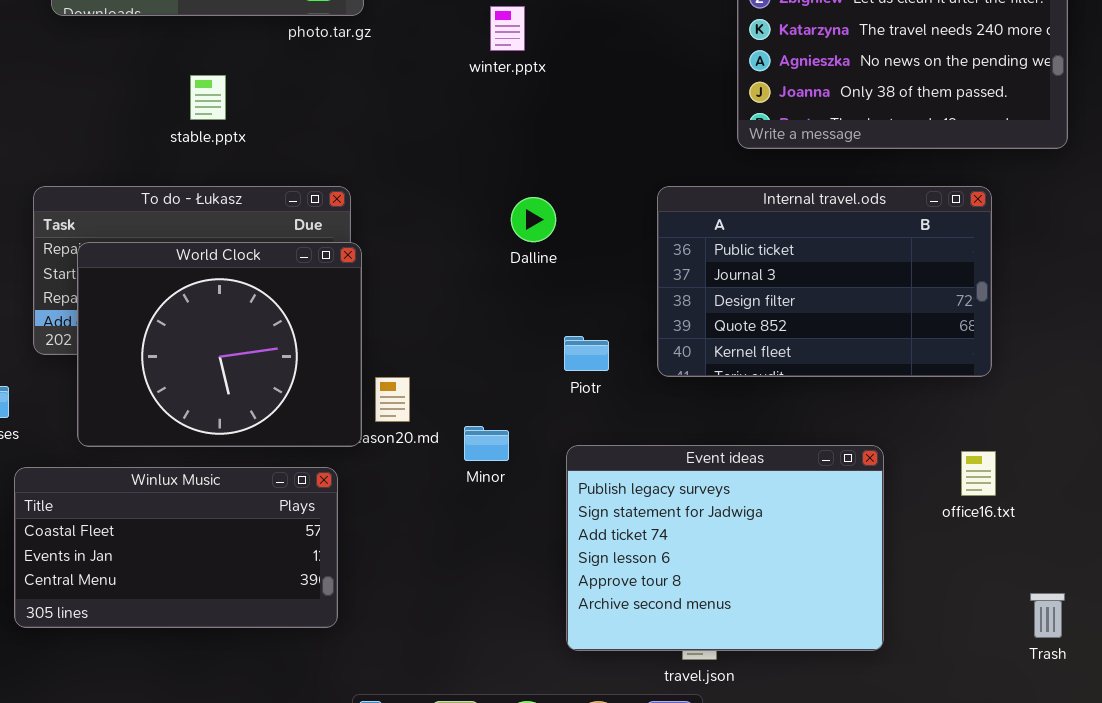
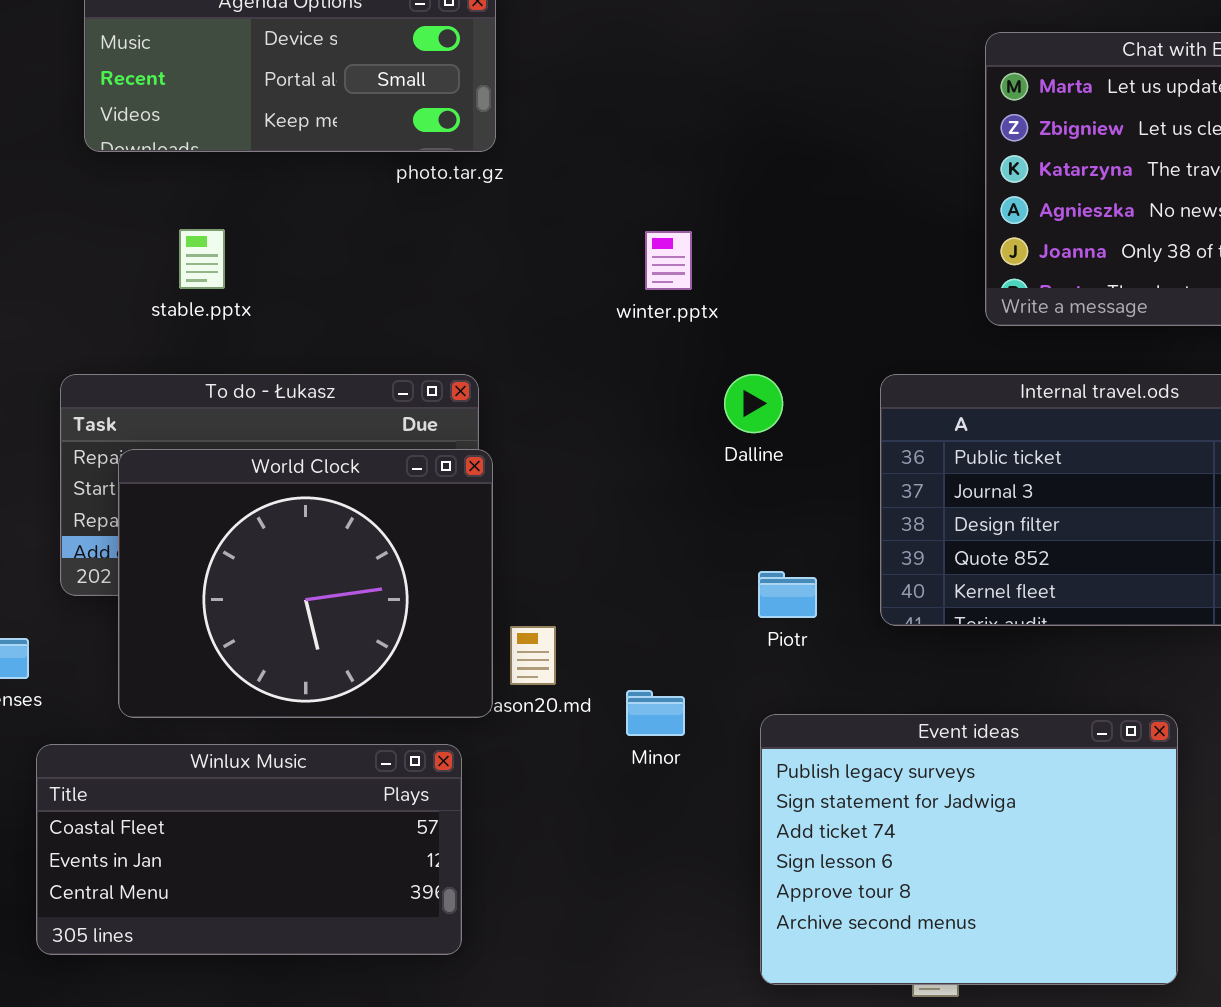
winter.pptx: [490,6,525,51] -> [645,231,692,290], moved
stable.pptx: [190,75,226,120] -> [179,229,225,289], moved
Dalline: [511,197,556,242] -> [724,374,783,433], moved

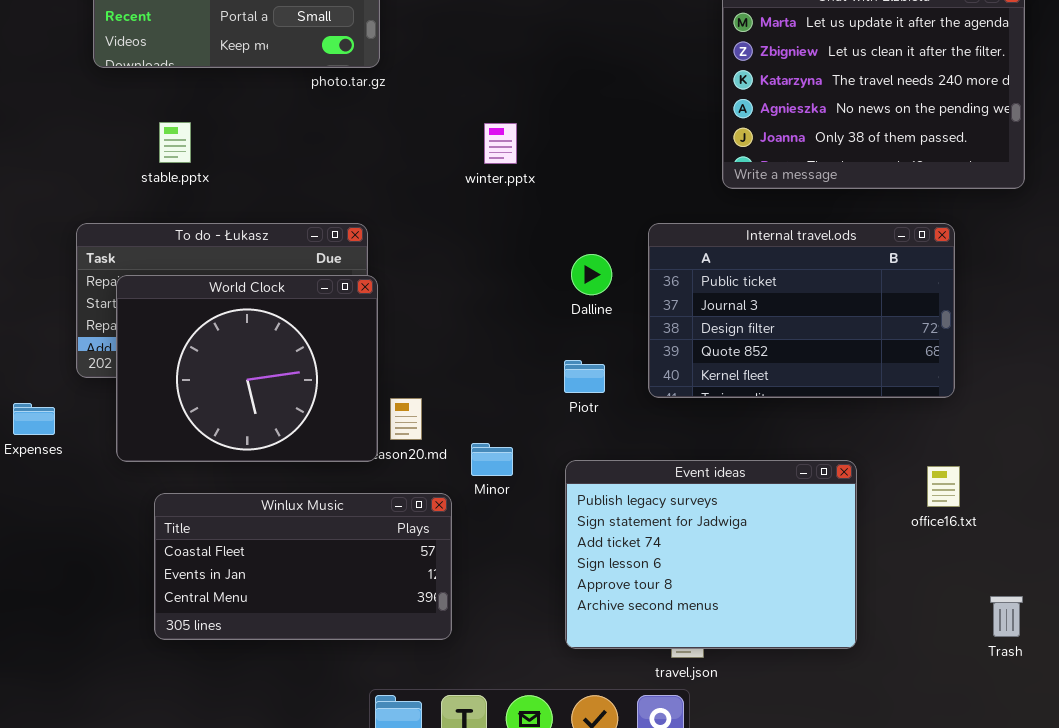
Dalline: [724,374,783,433] -> [571,254,612,295], moved
Winlux Music: [36,744,462,955] -> [154,493,452,640], moved

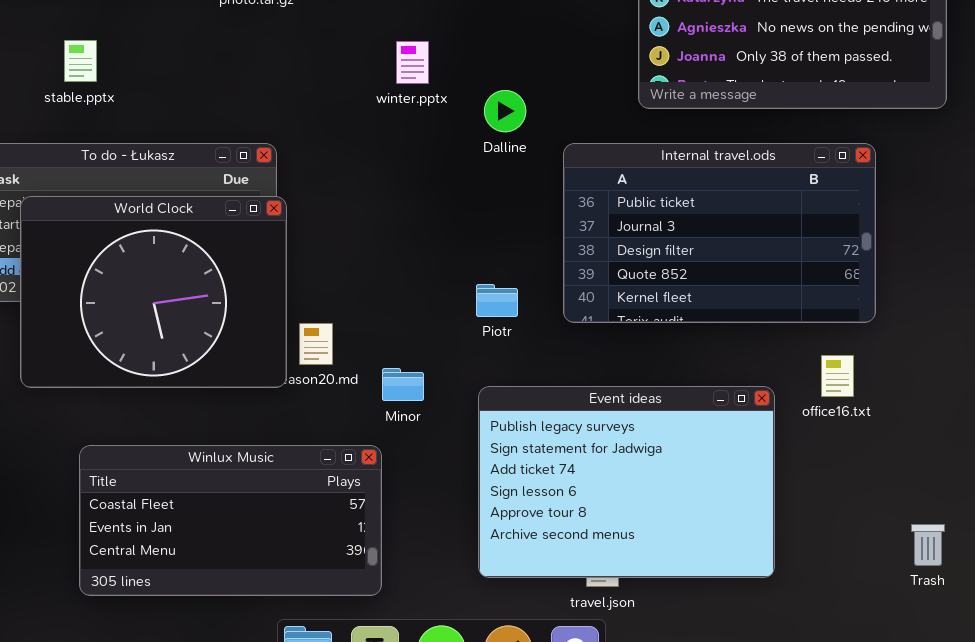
Dalline: [571,254,612,295] -> [484,90,526,132], moved
office16.txt: [927,466,960,507] -> [821,355,854,397], moved
Winlux Music: [154,493,452,640] -> [79,445,382,596], moved

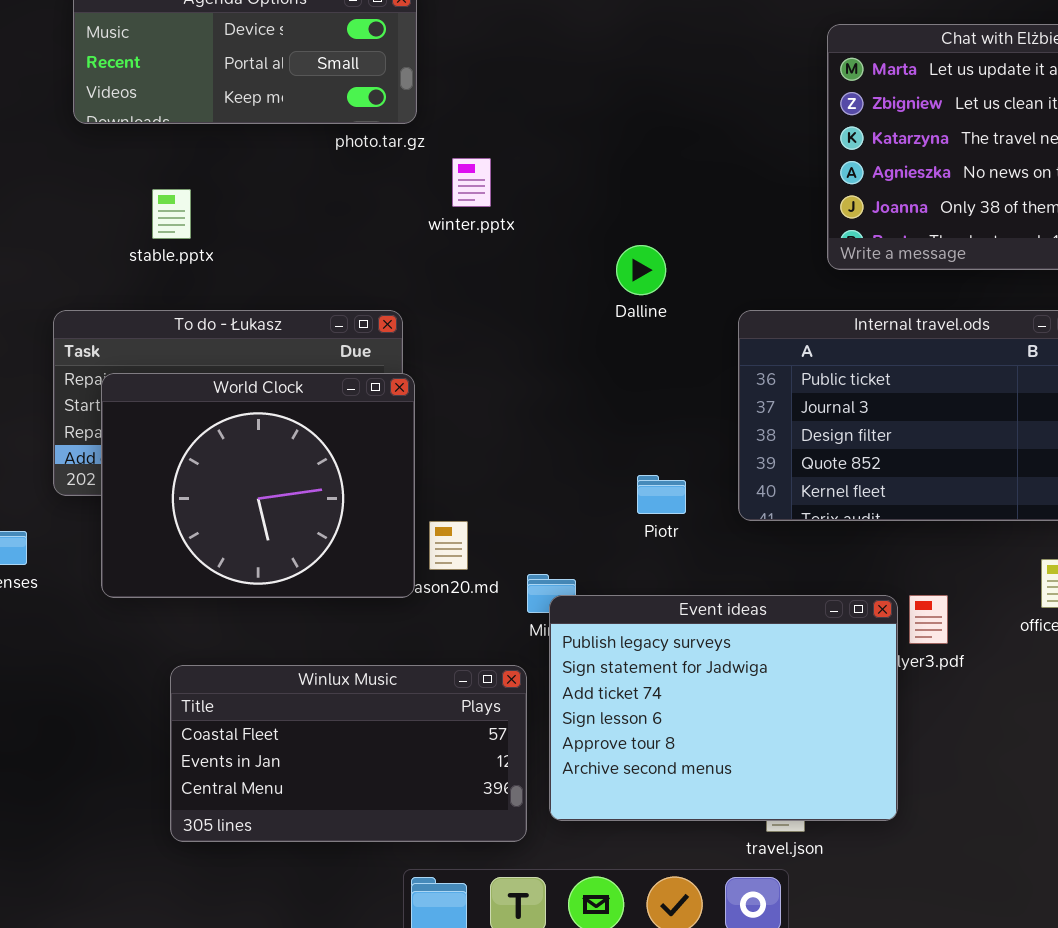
winter.pptx: [396,41,429,84] -> [452,158,491,207], moved
Dalline: [484,90,526,132] -> [616,245,666,295], moved
Event ideas: [478,386,775,578] -> [549,595,898,821], moved

